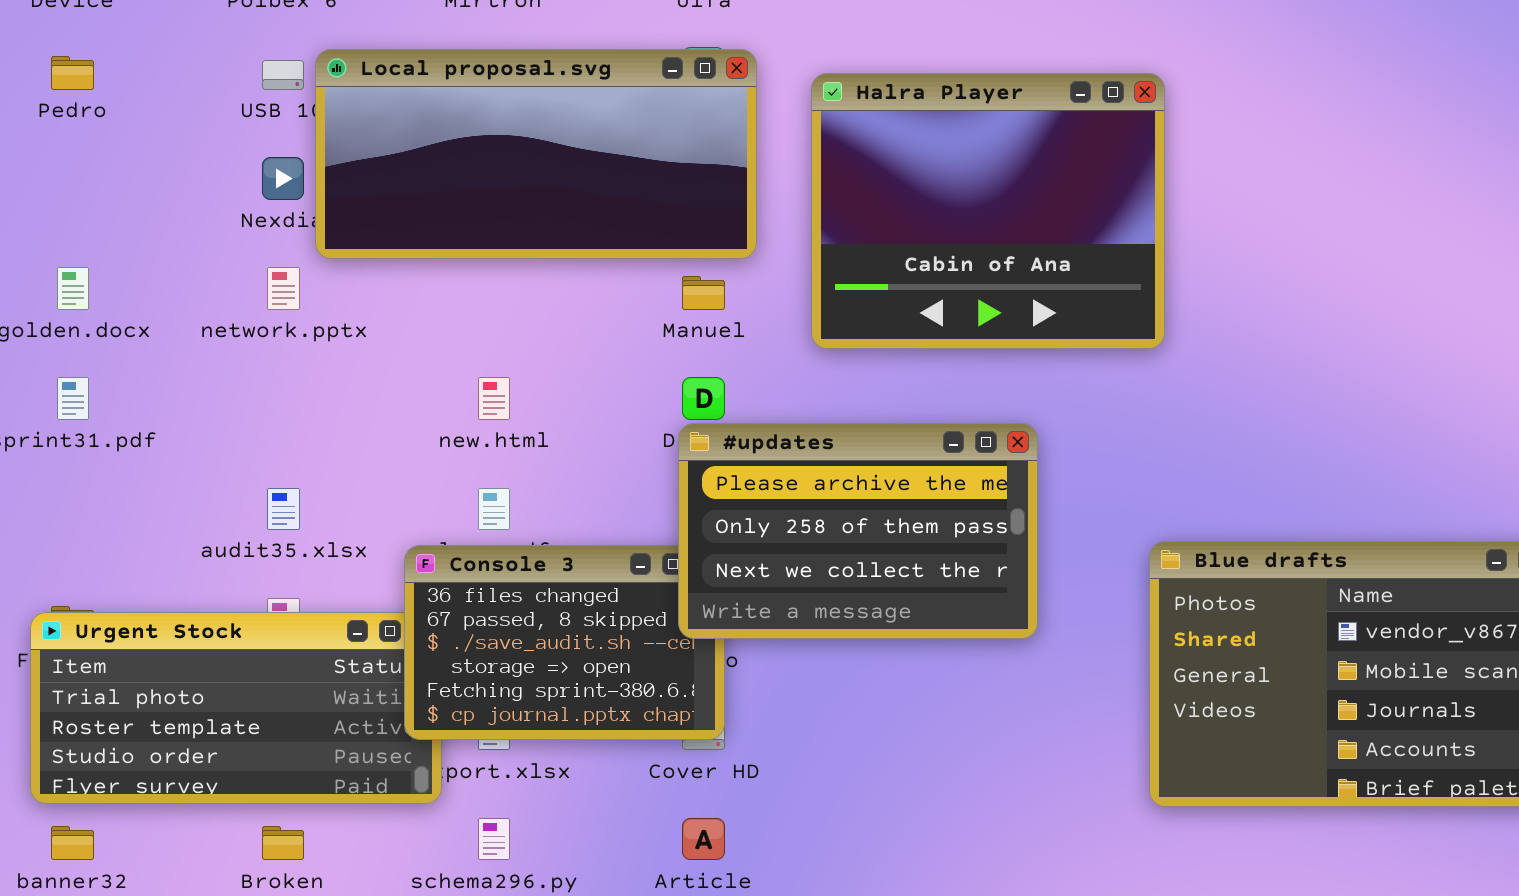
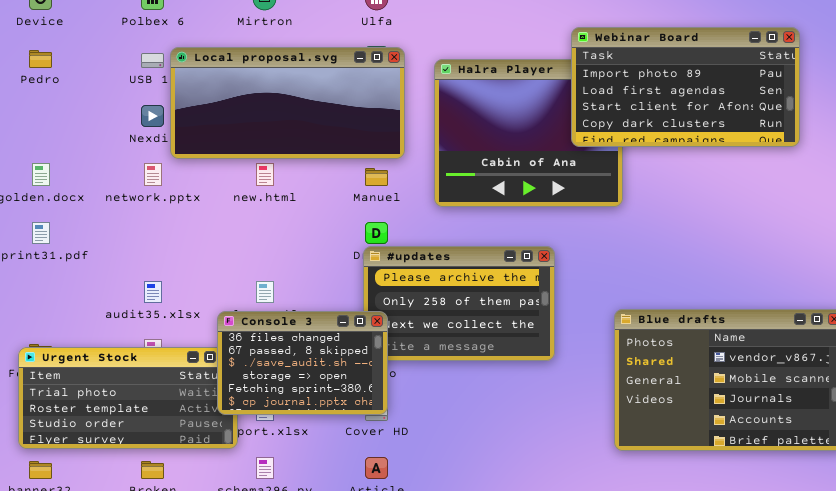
Webinar Board: none -> [571,27,800,147], opened
new.html: [478,377,510,420] -> [256,163,274,186], moved
Console 3: [404,545,725,740] -> [217,311,388,415], raised

